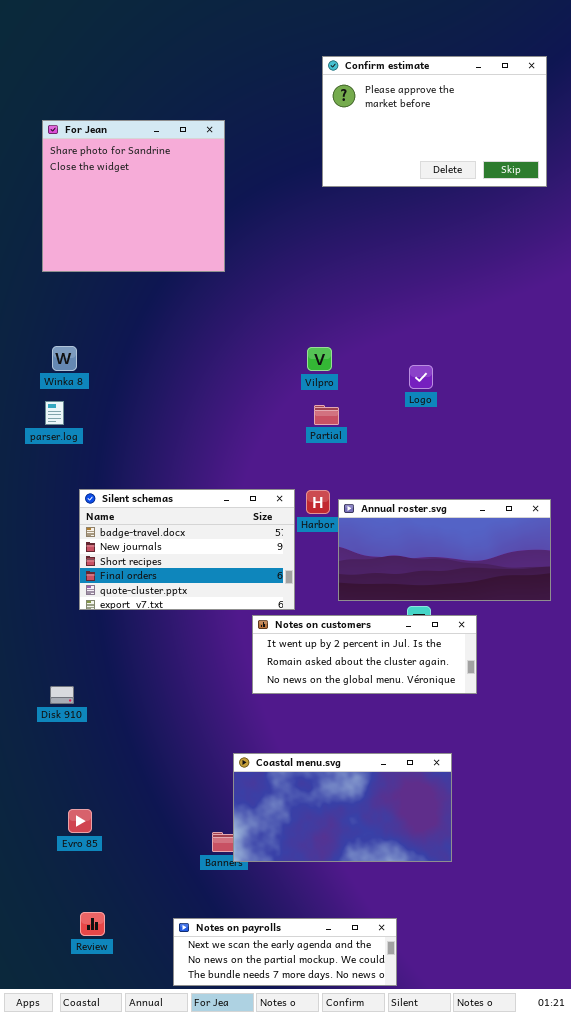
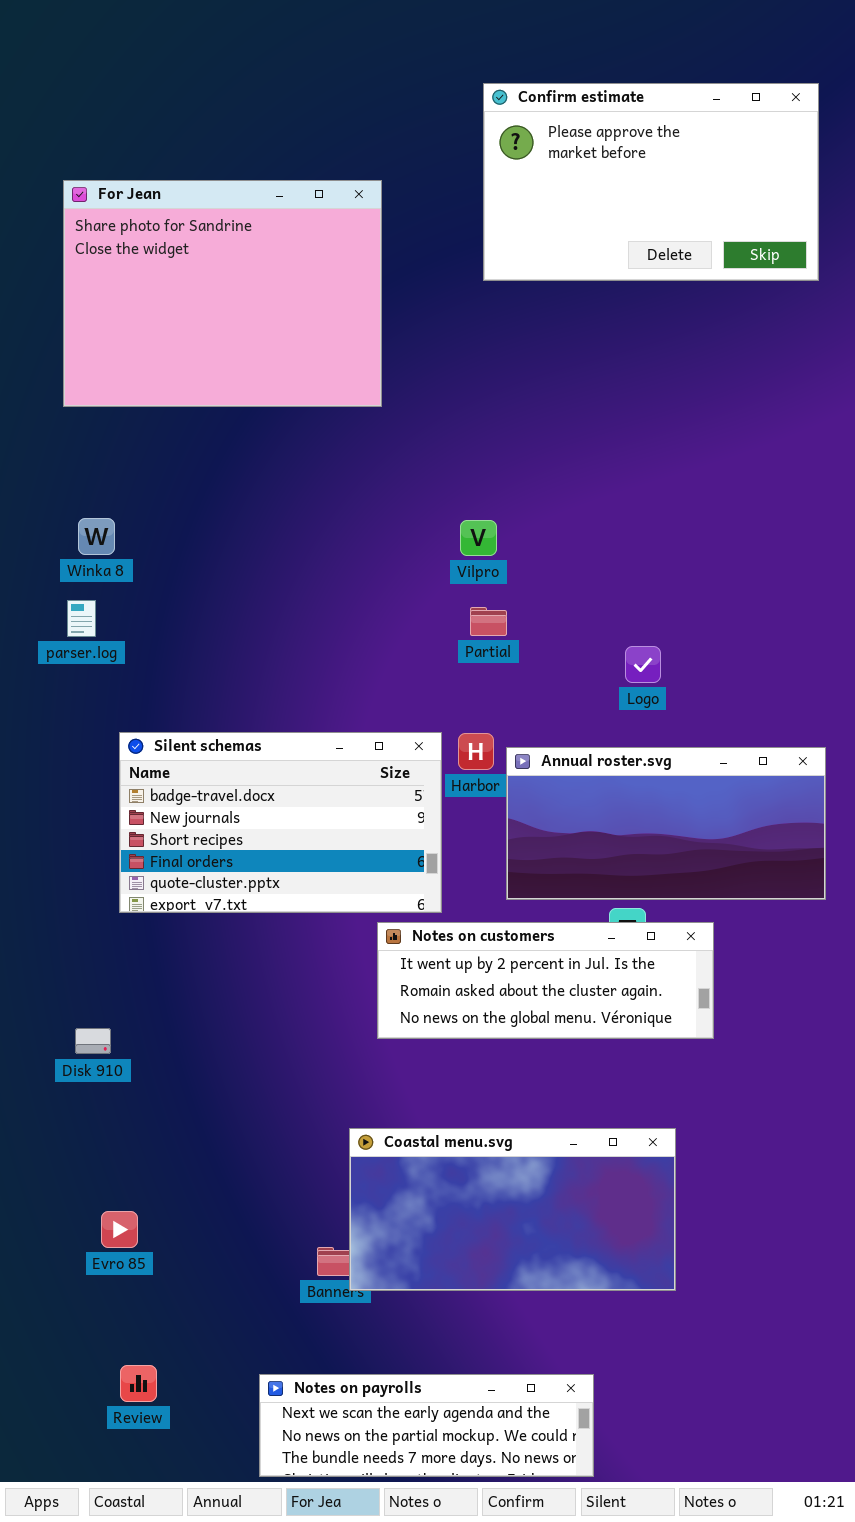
For Jean: [42,120,225,272] -> [63,180,382,407], resized
Logo: [409,365,433,389] -> [625,646,661,683], moved

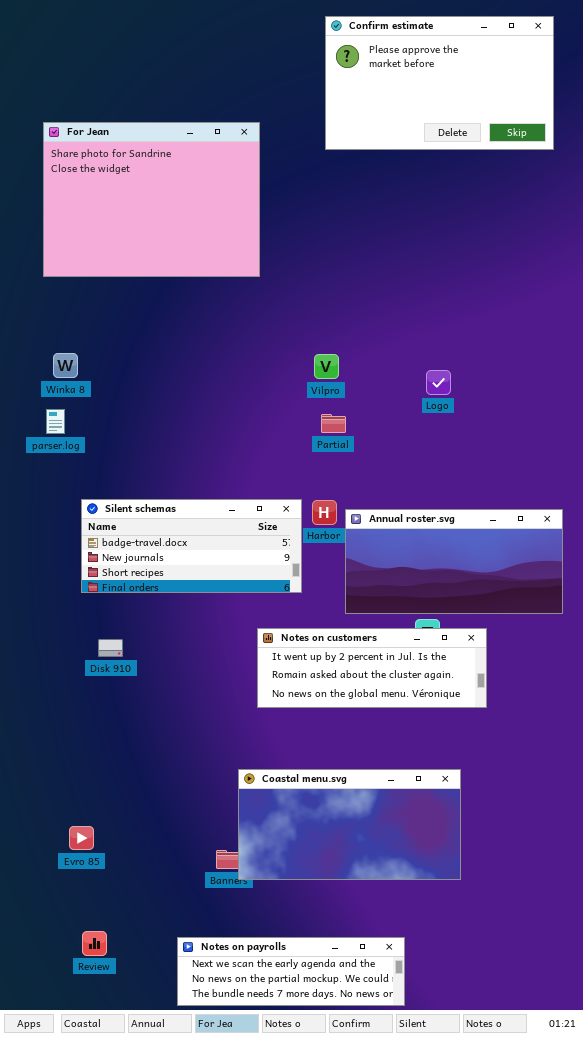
Confirm estimate: [483,83,819,281] -> [325,16,554,150], moved
Logo: [625,646,661,683] -> [426,370,451,395], moved
Silent schemas: [119,732,442,913] -> [81,499,302,593], resized
Disk 910: [75,1028,111,1054] -> [98,639,123,657], moved

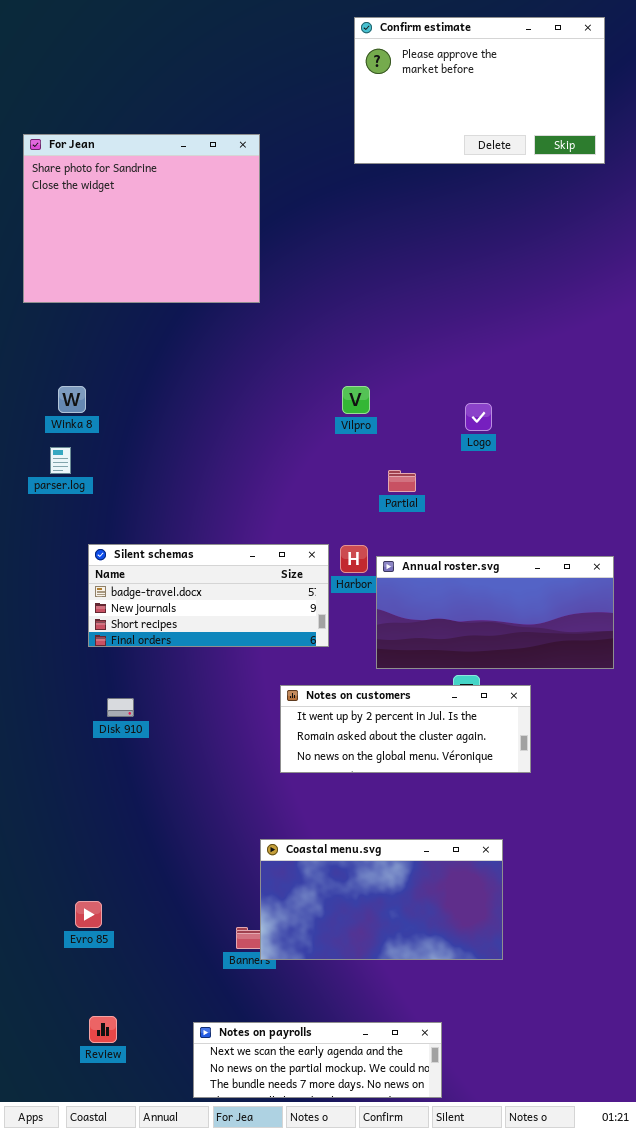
For Jean: [43,122,260,277] -> [23,134,260,303], moved
Partial: [321,414,346,433] -> [388,470,416,492], moved

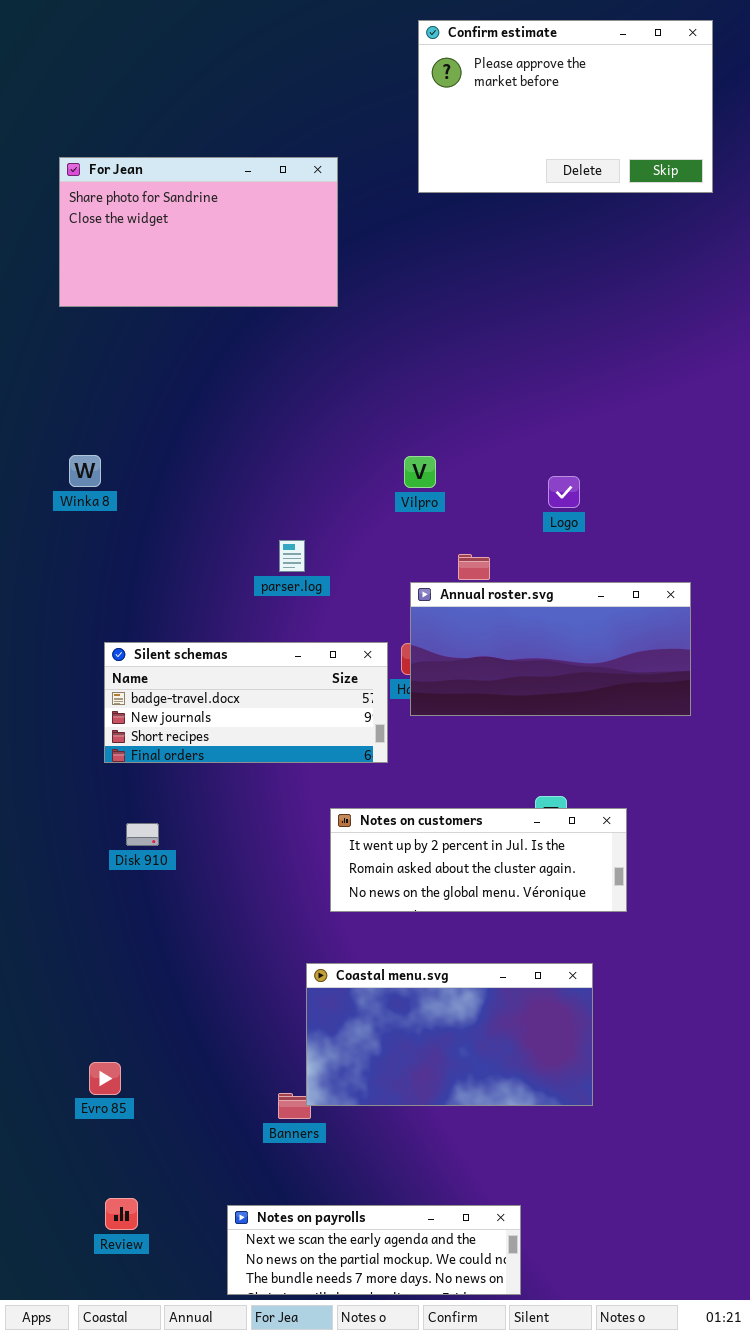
For Jean: [23,134,260,303] -> [59,157,338,307], moved, resized
parser.log: [50,447,71,474] -> [279,540,305,572], moved
Annual roster.svg: [376,556,614,669] -> [410,582,691,716], moved
Coastal menu.svg: [260,839,503,960] -> [306,963,593,1106], moved

